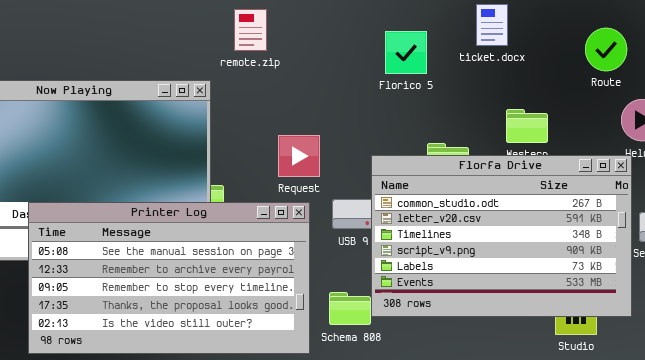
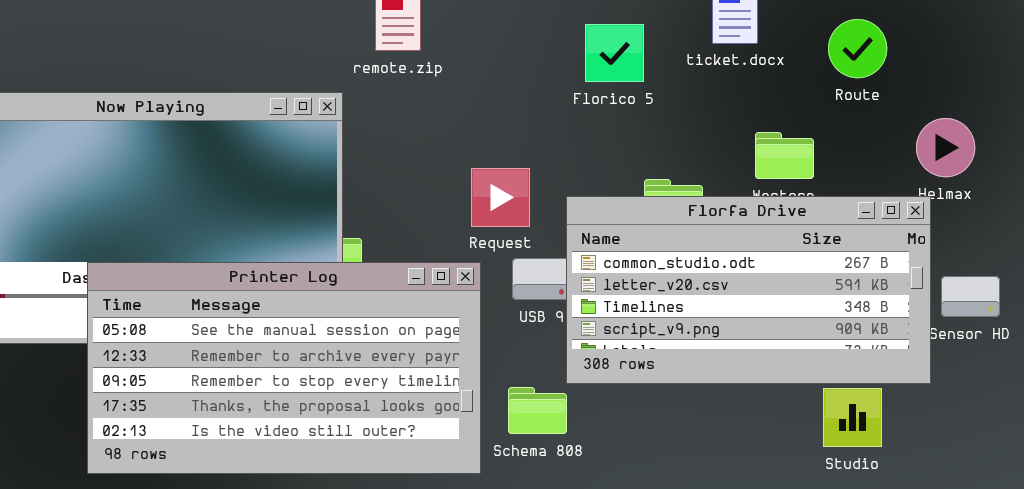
Route: [585,28,627,71] -> [828,19,887,78], moved
Request: [278,135,320,177] -> [471,168,530,227], moved
Florfa Drive: [371,155,632,317] -> [566,196,931,384], resized

